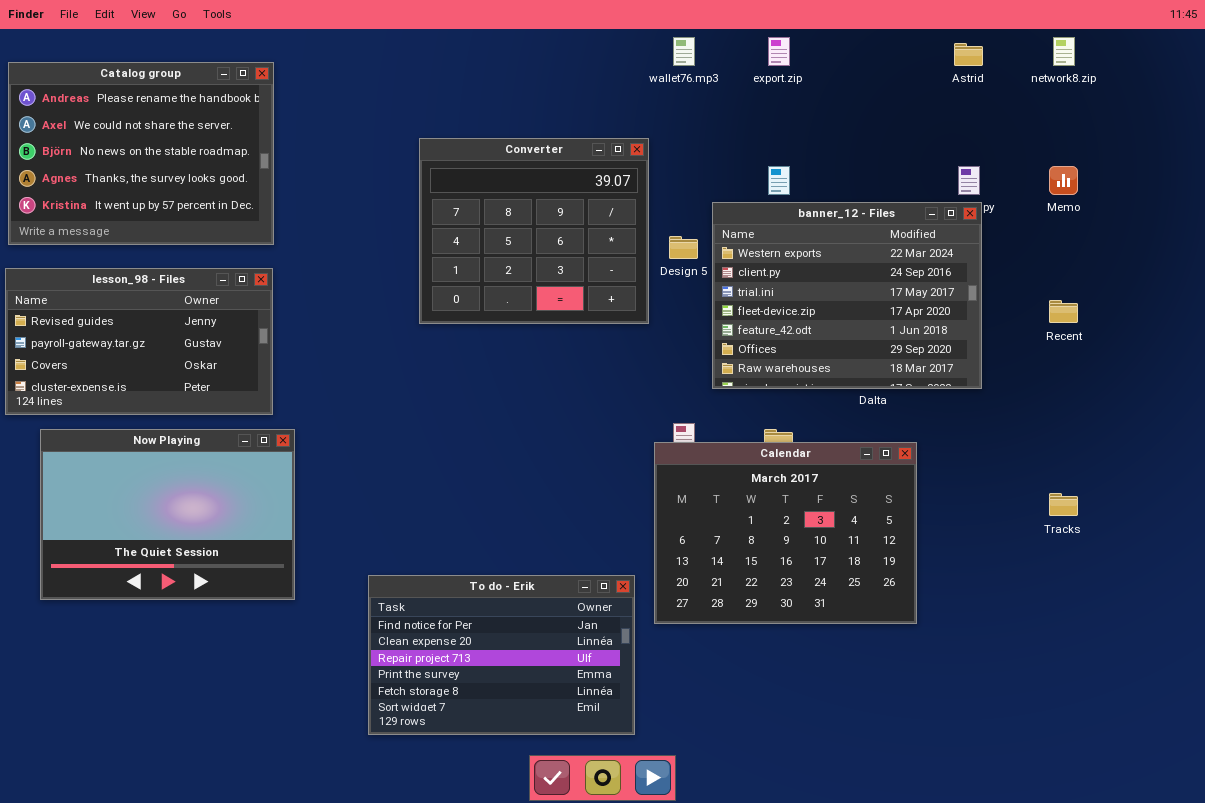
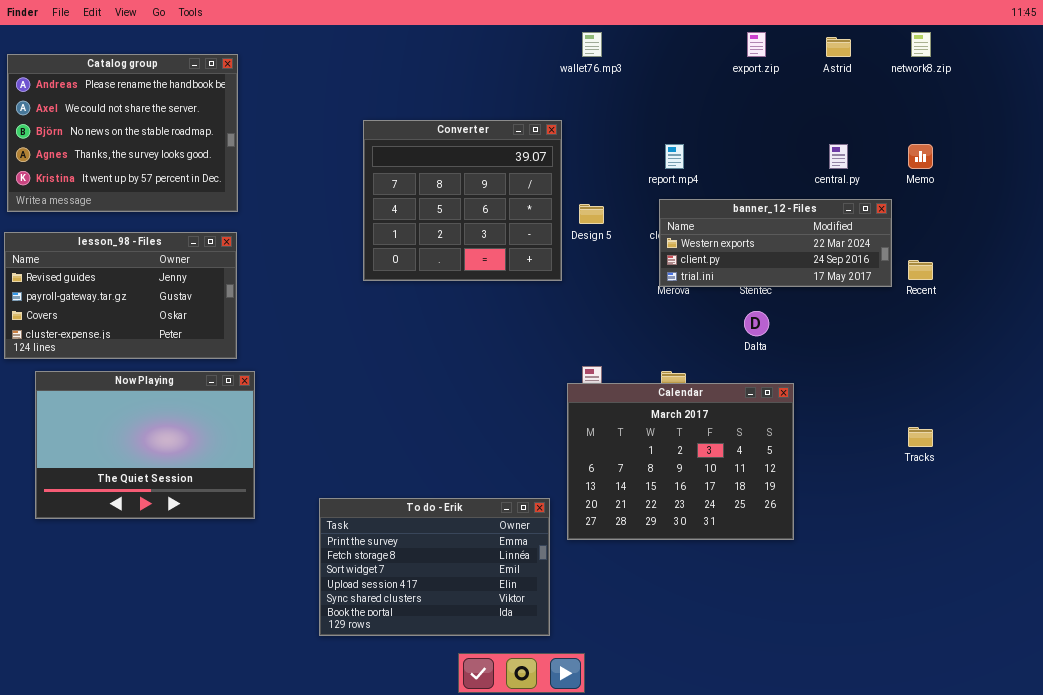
export.zip: [768,37,790,66] -> [747,32,766,57], moved
banner_12 - Files: [712,202,982,389] -> [659,199,892,287], moved, resized
To do - Erik: [368,575,635,735] -> [319,498,550,636], scrolled down 3 rows

